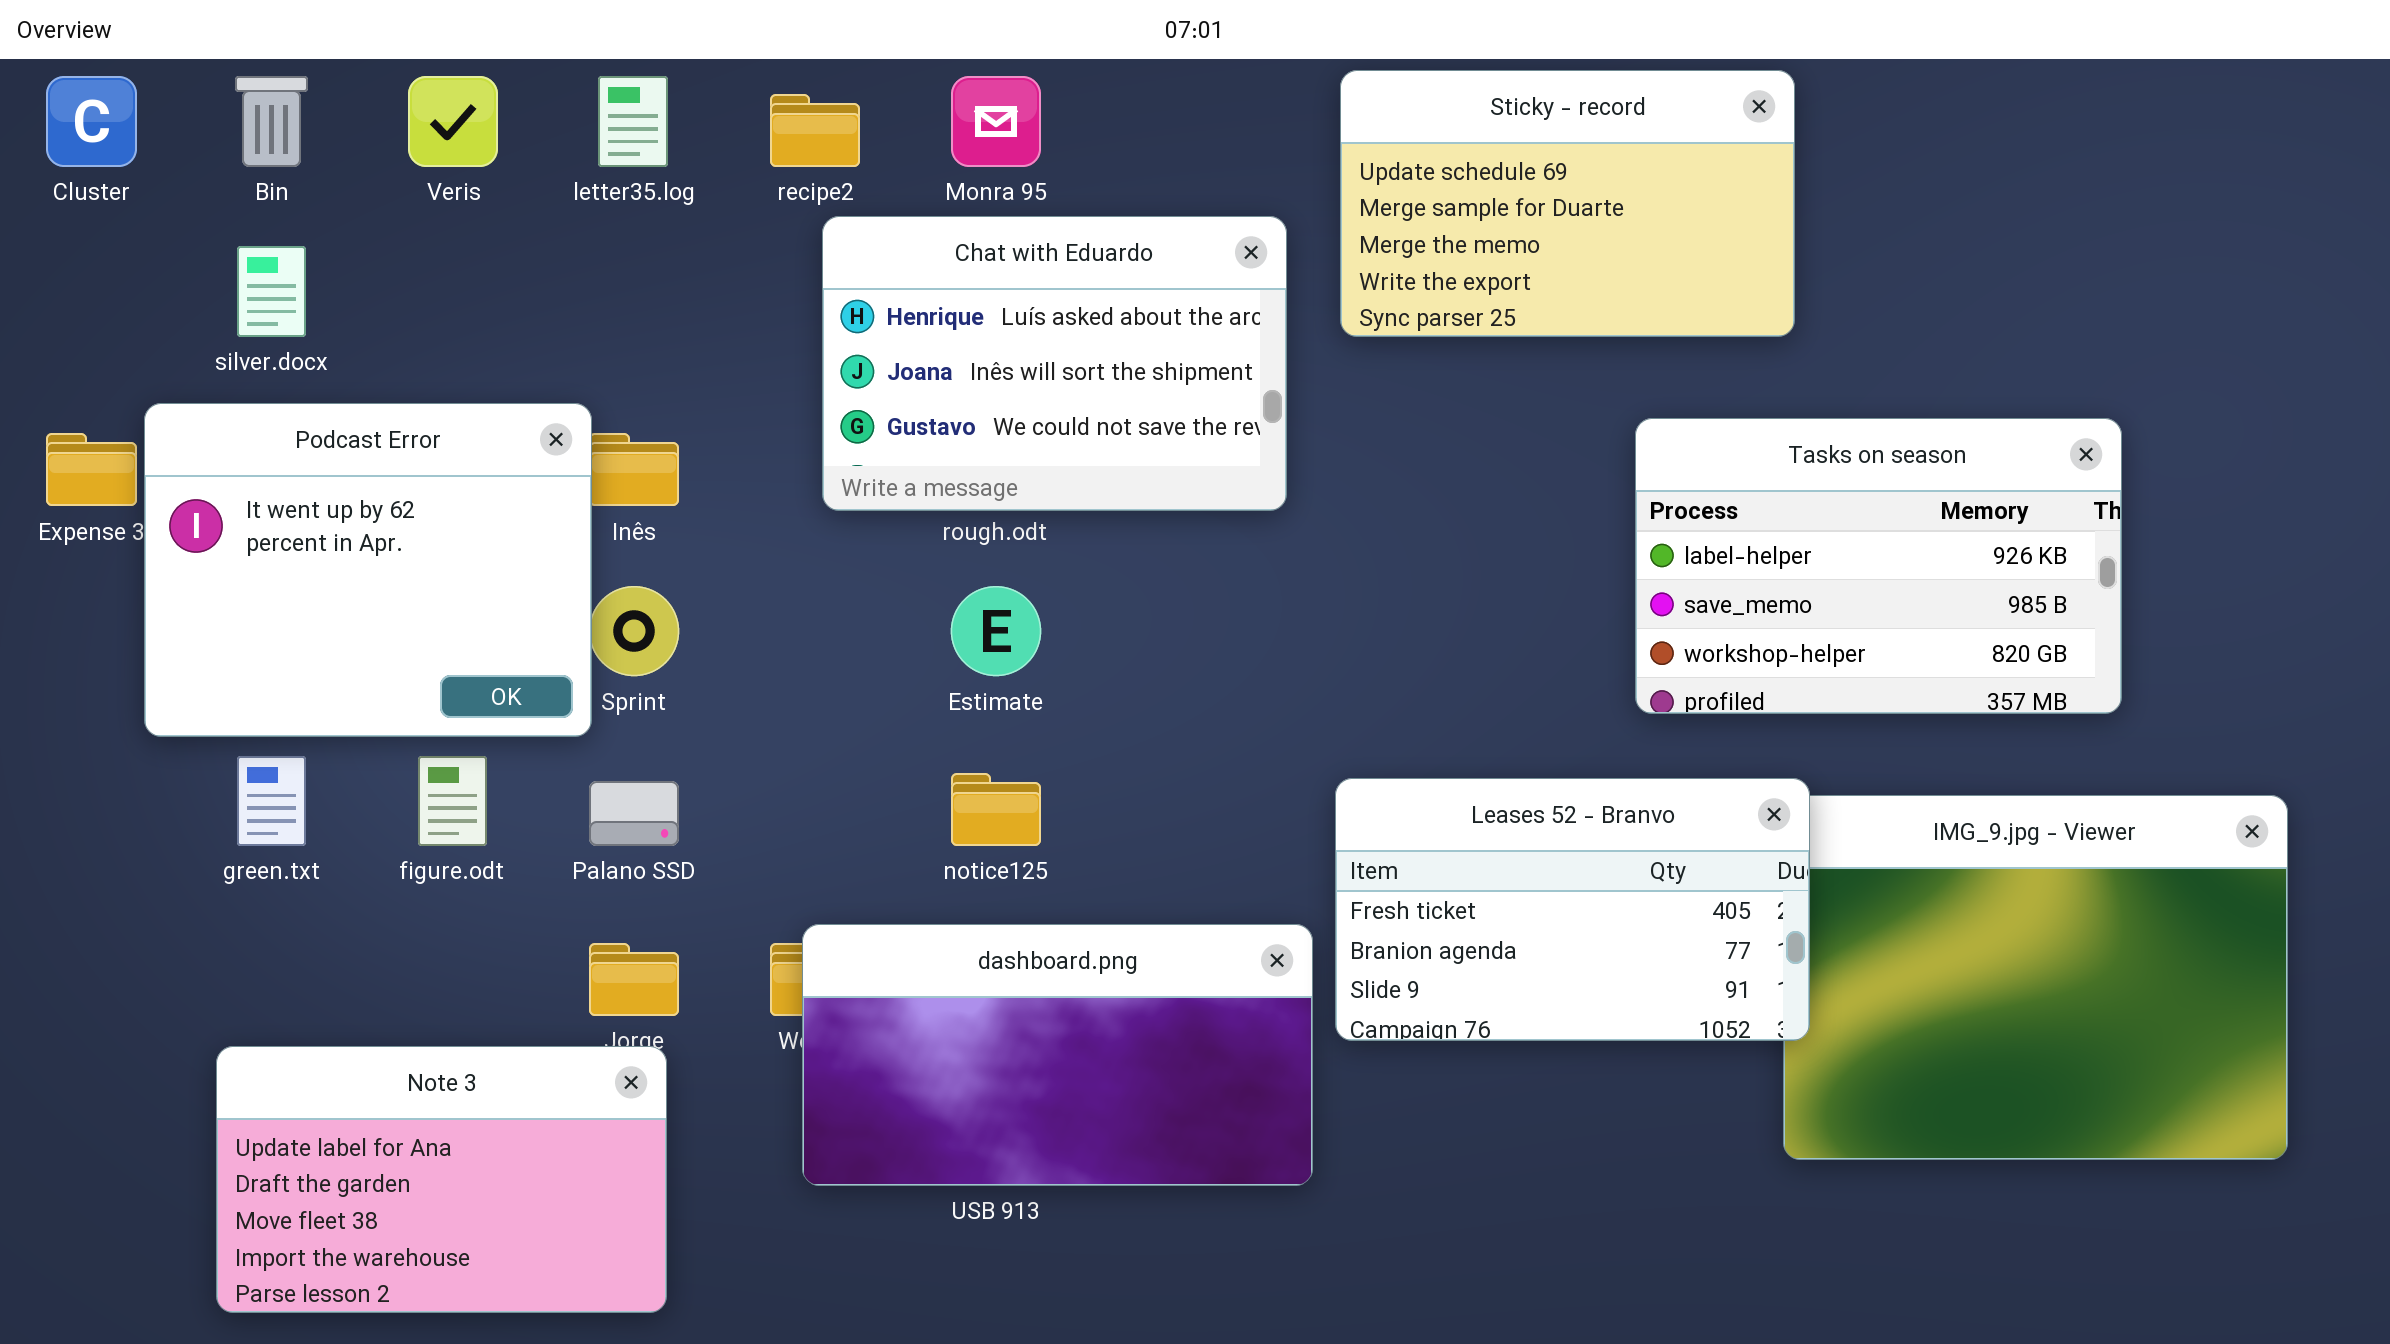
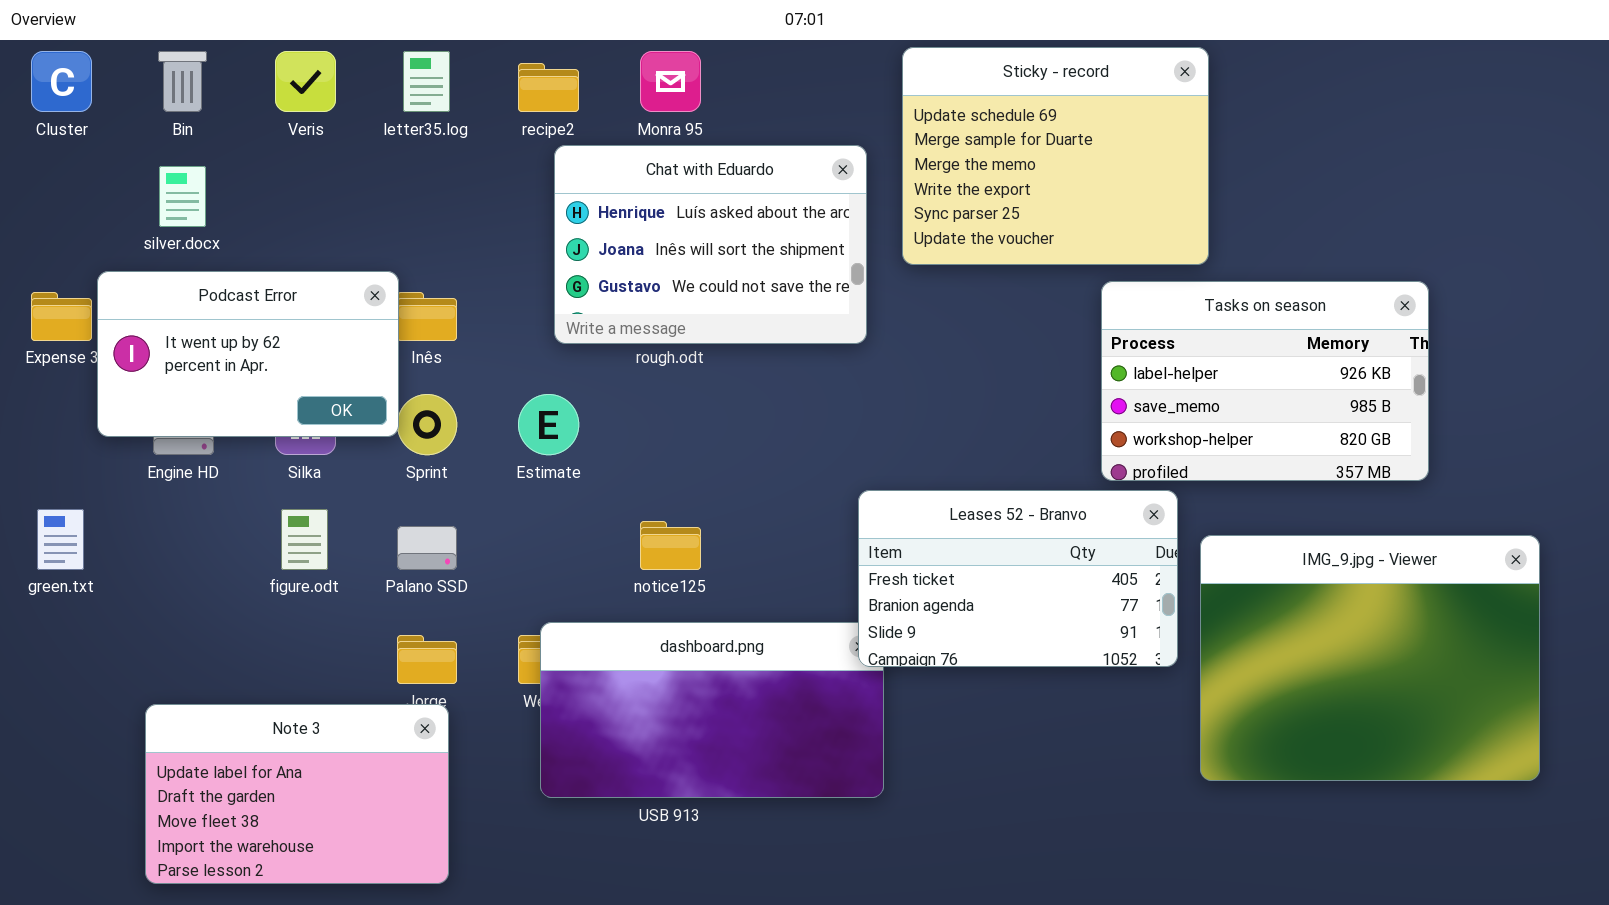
Sticky - record: [1340,70,1795,337] -> [902,47,1209,265], resized
Podcast Error: [144,403,592,737] -> [97,271,399,437], resized
Estimate: [951,586,1041,676] -> [518,394,579,455], moved
green.txt: [237,756,306,846] -> [37,509,84,570], moved
Leases 52 - Branvo: [1335,778,1810,1041] -> [858,490,1178,667], moved

